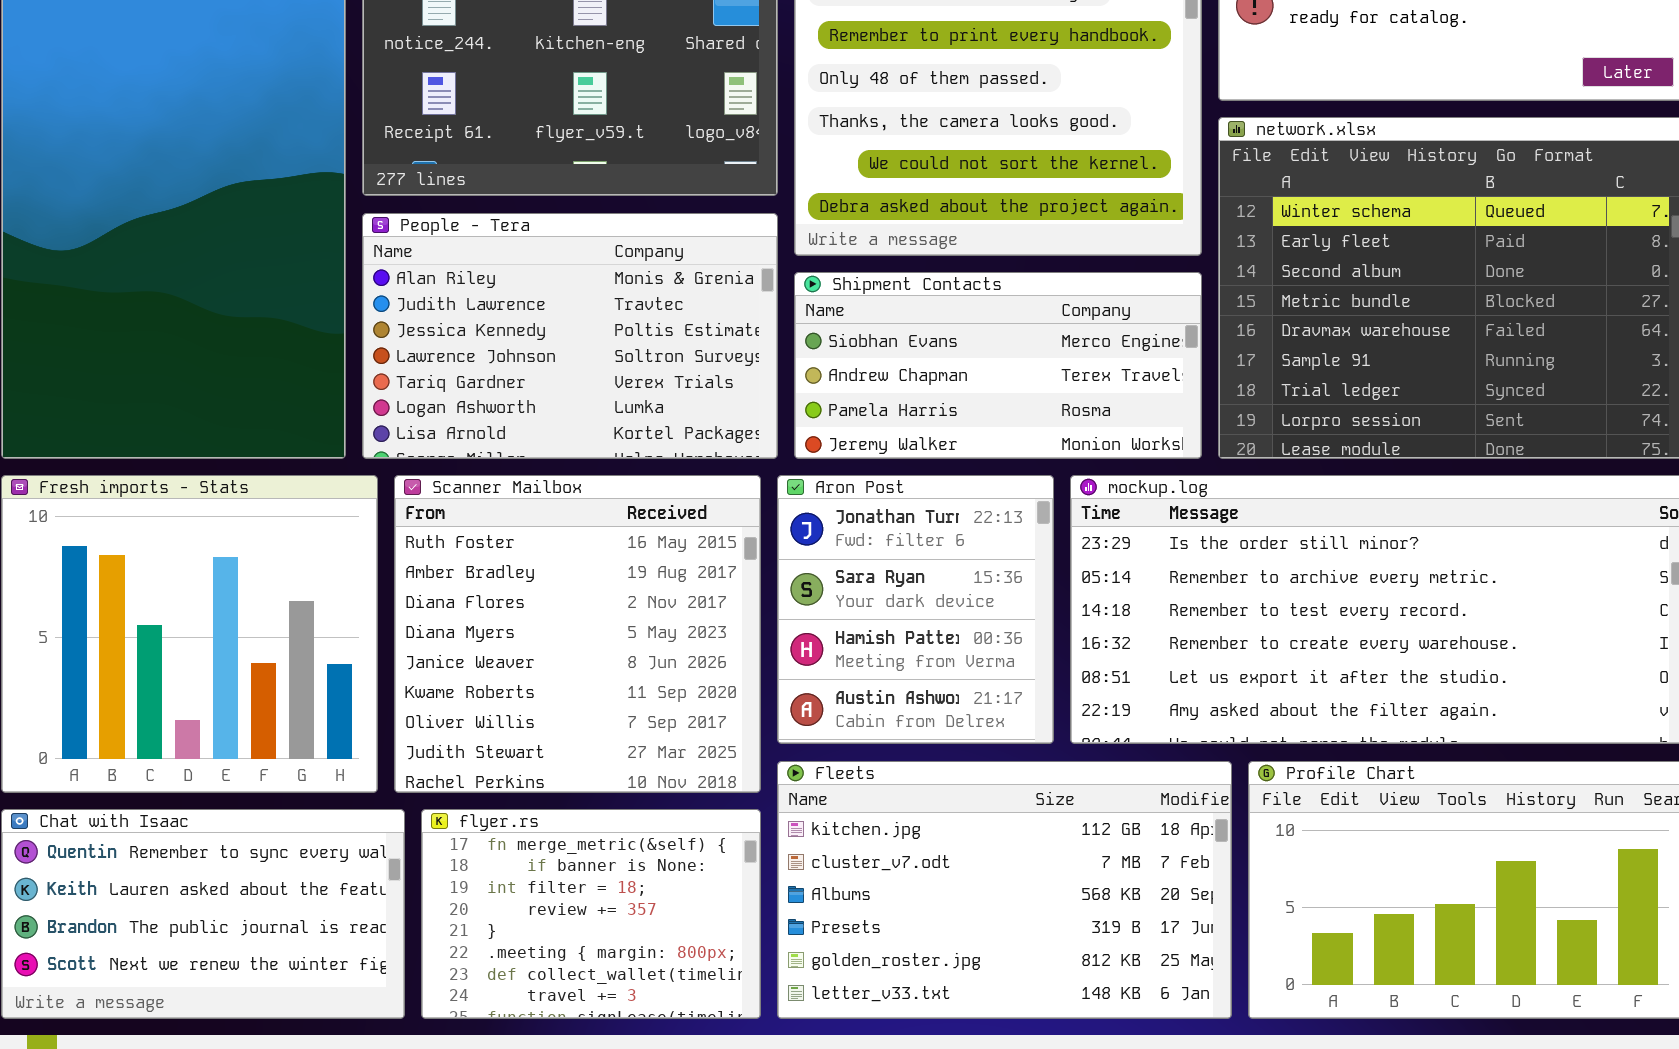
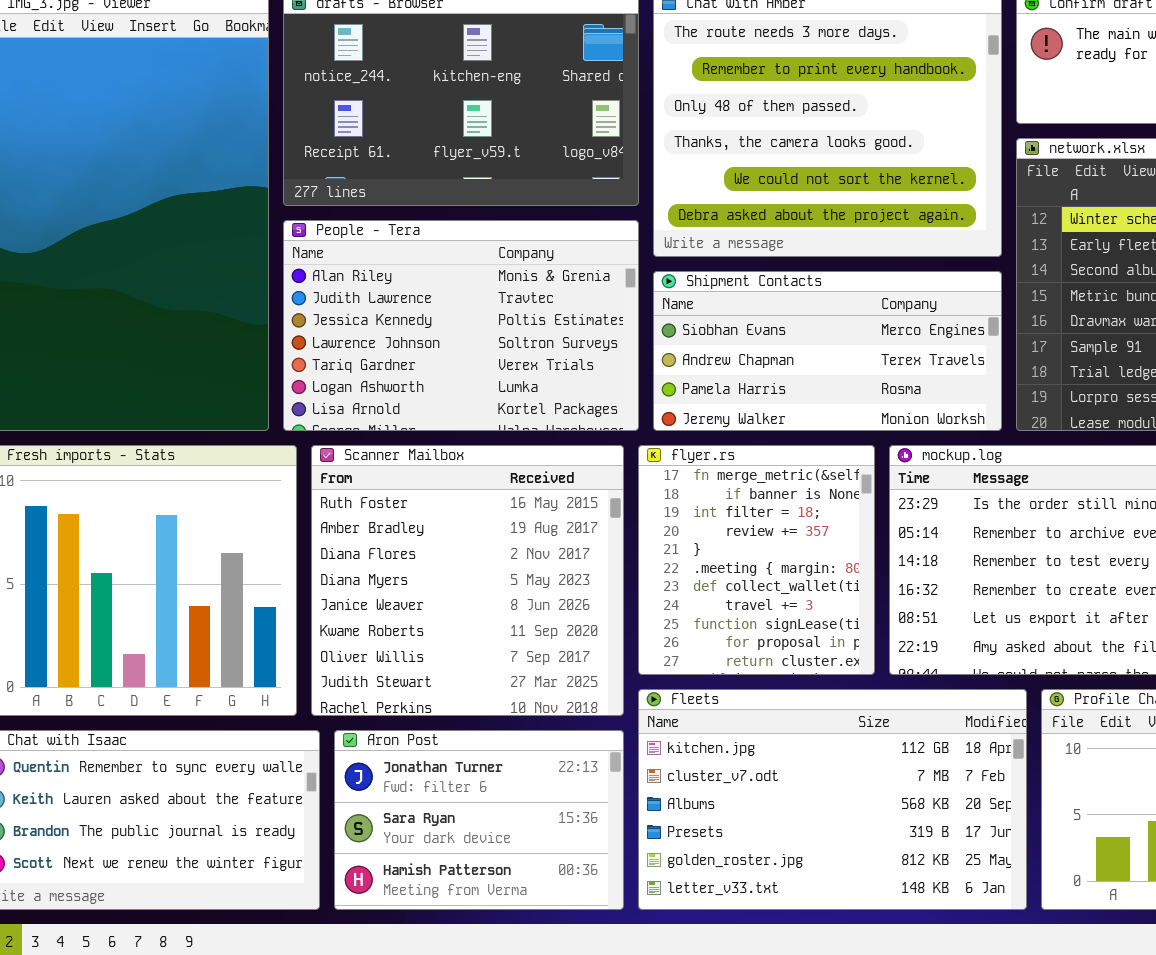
Aron Post: [777,475,1054,744] -> [334,730,624,910], moved, resized
flyer.rs: [421,809,761,1019] -> [638,445,875,675], moved, resized

